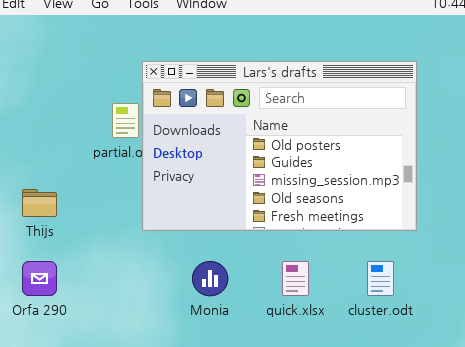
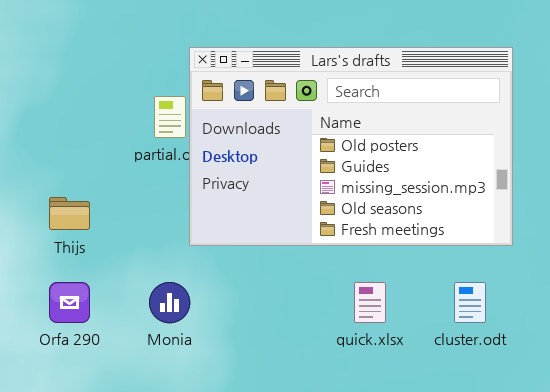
Monia: [192,261,228,296] -> [149,282,190,323], moved

